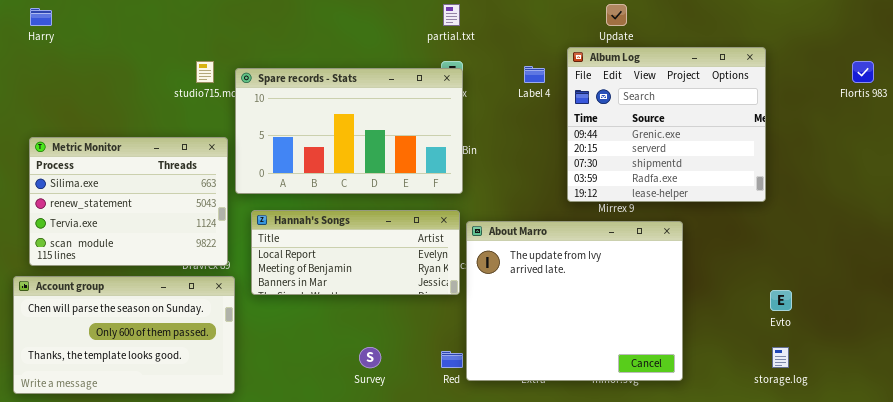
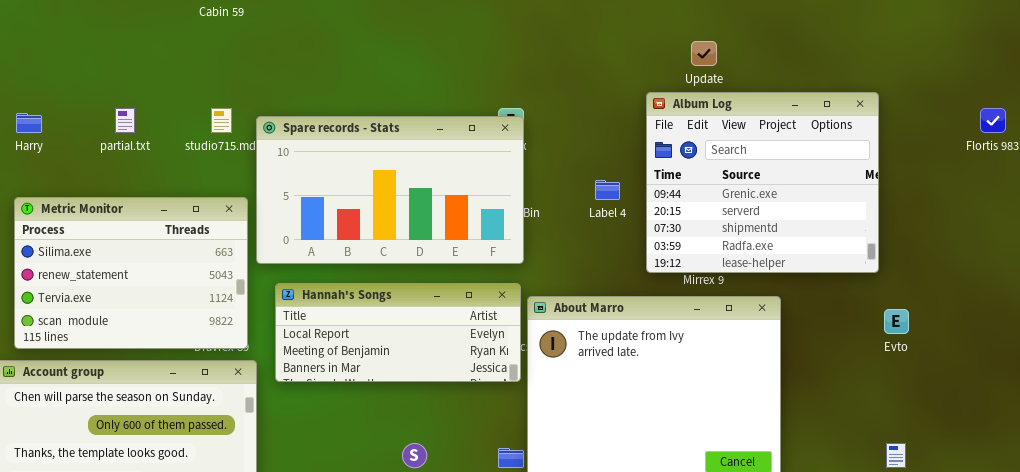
partial.txt: [443,4,460,26] -> [115,108,135,133], moved
Harry: [30,8,52,26] -> [16,113,42,133], moved
Label 4: [524,66,545,83] -> [595,180,620,200], moved
Evto: [770,290,792,311] -> [884,309,909,334], moved

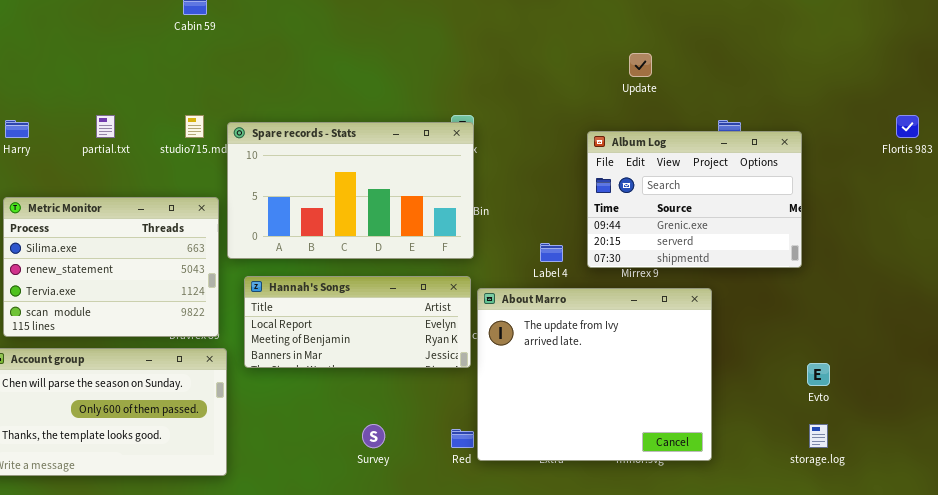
Album Log: [646,92,879,273] -> [587,131,802,268], resized
Label 4: [595,180,620,200] -> [540,243,563,262], moved
Evto: [884,309,909,334] -> [807,363,830,386], moved

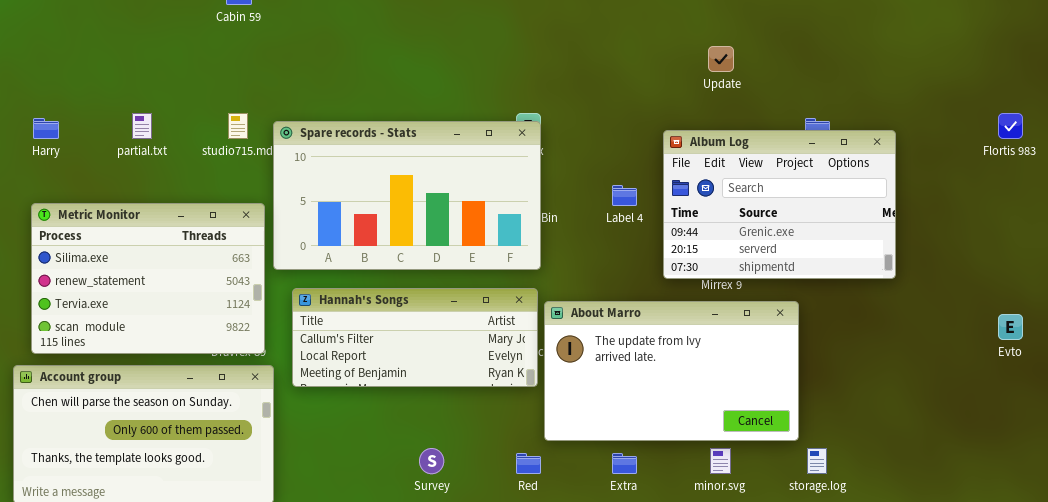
Label 4: [540,243,563,262] -> [612,185,637,206], moved
Hannah's Songs: [244,276,471,368] -> [292,288,538,387], scrolled up 1 row
About Marro: [477,288,712,461] -> [544,301,799,441], resized
Evto: [807,363,830,386] -> [998,314,1023,340], moved
storage.log: [809,424,828,448] -> [807,448,827,474], moved

